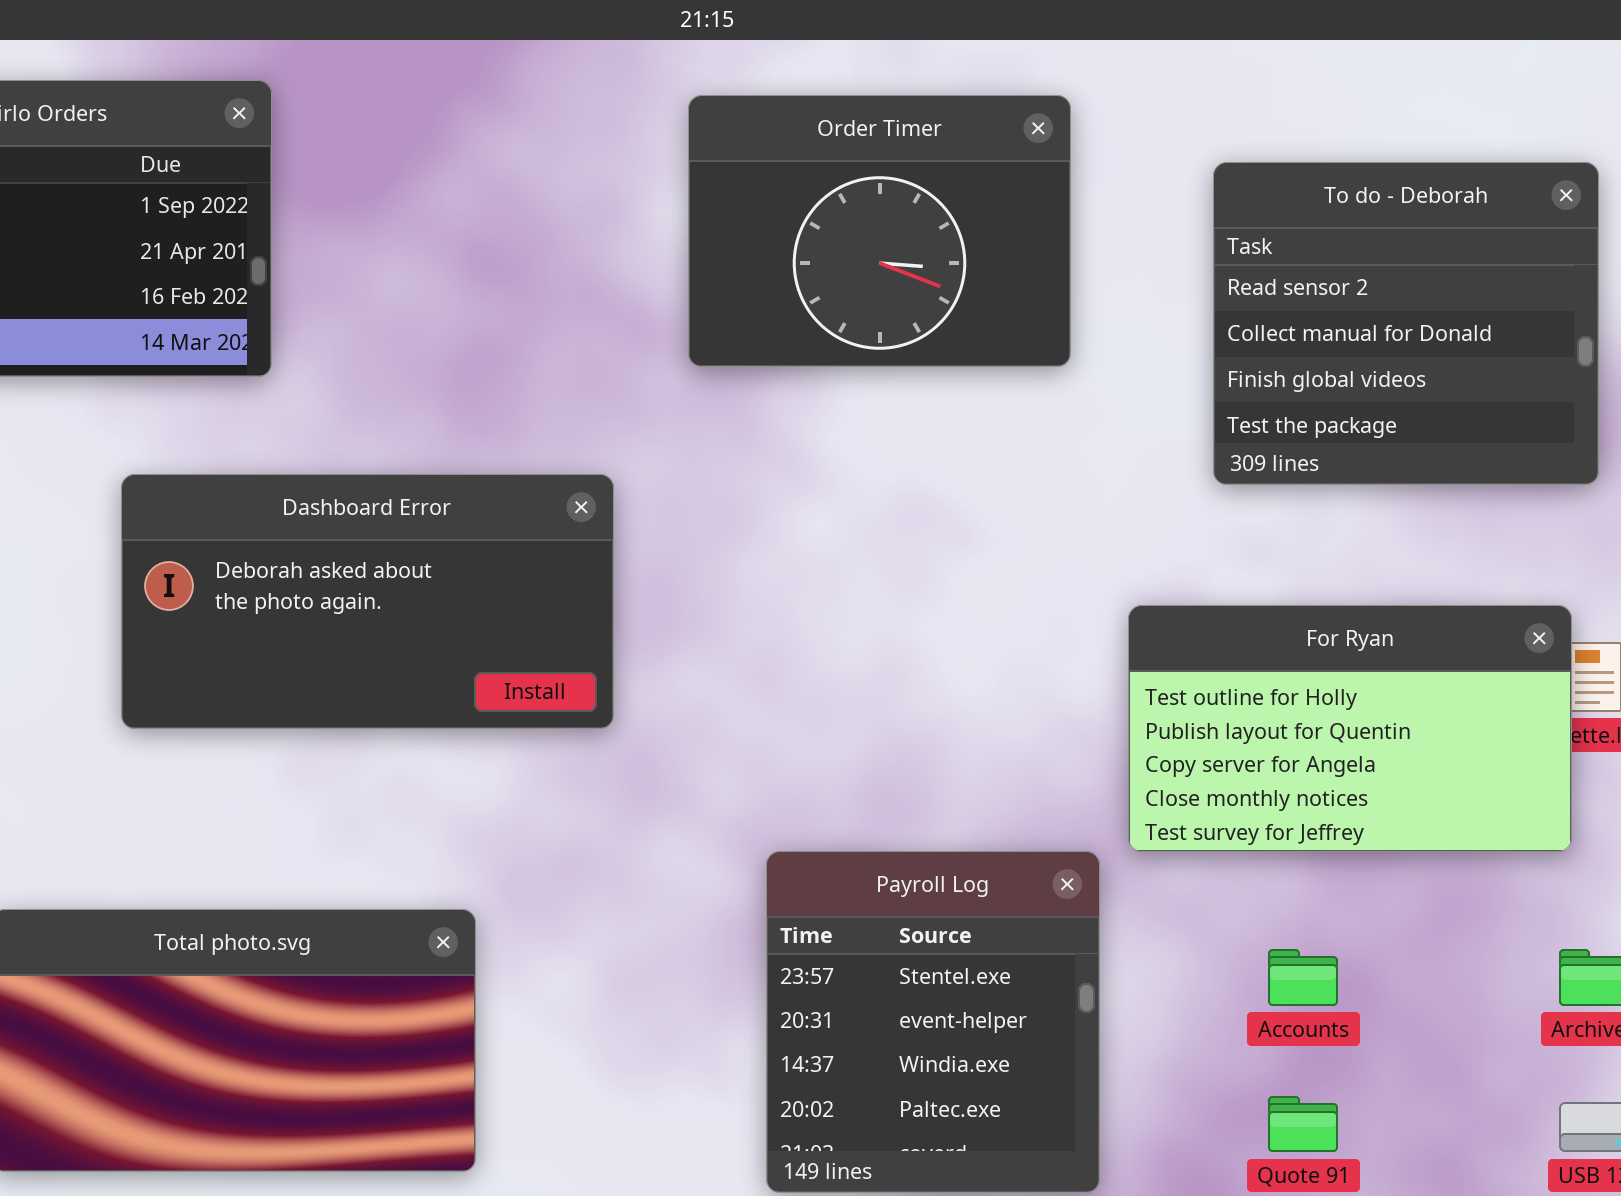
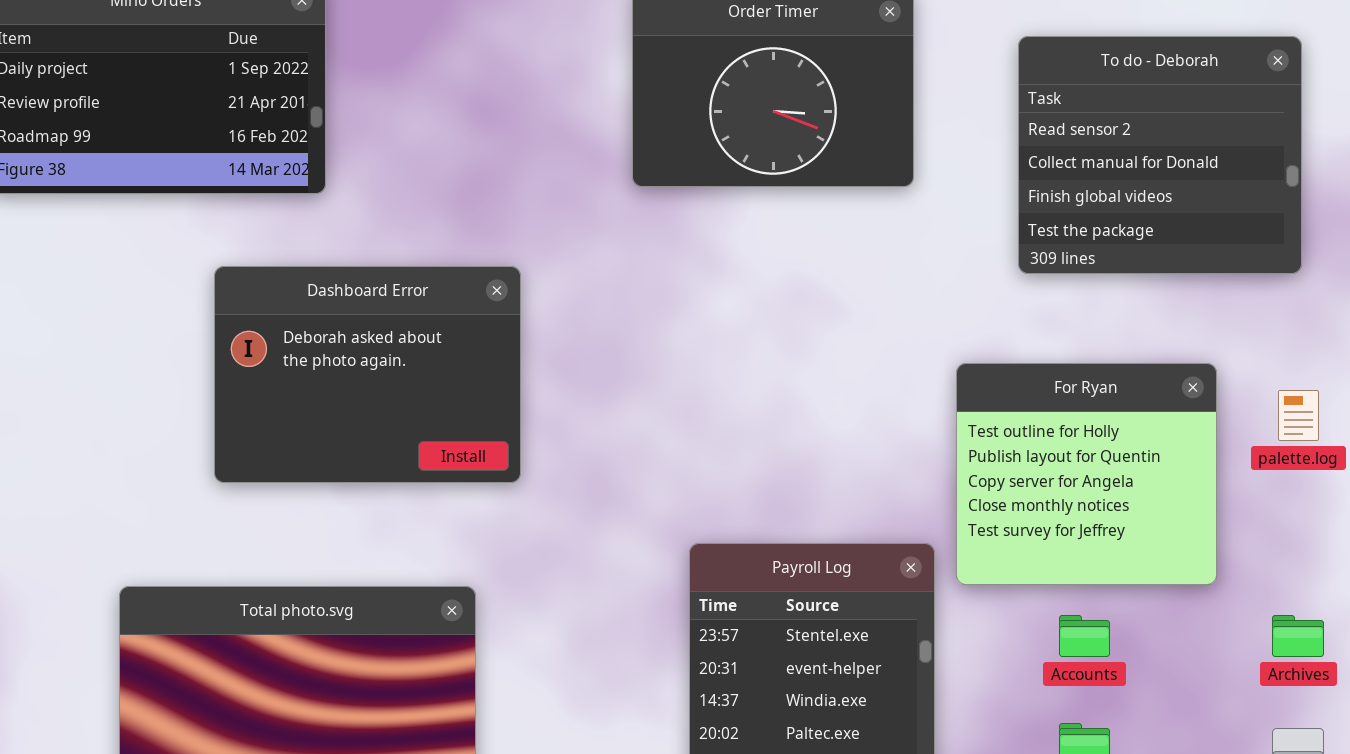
Dashboard Error: [121,474,614,729] -> [214,266,521,483], resized
For Ryan: [1128,605,1572,852] -> [956,363,1217,585], resized

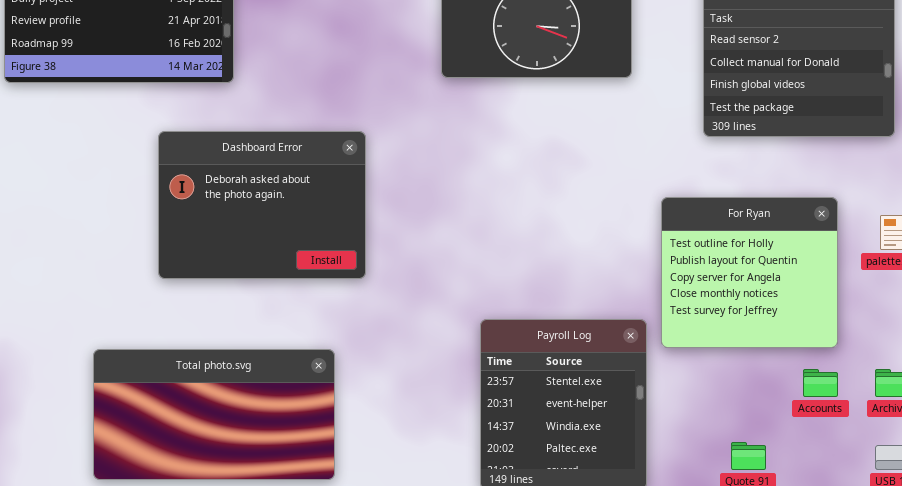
Accounts: [1059,615,1110,657] -> [803,369,838,397], moved

